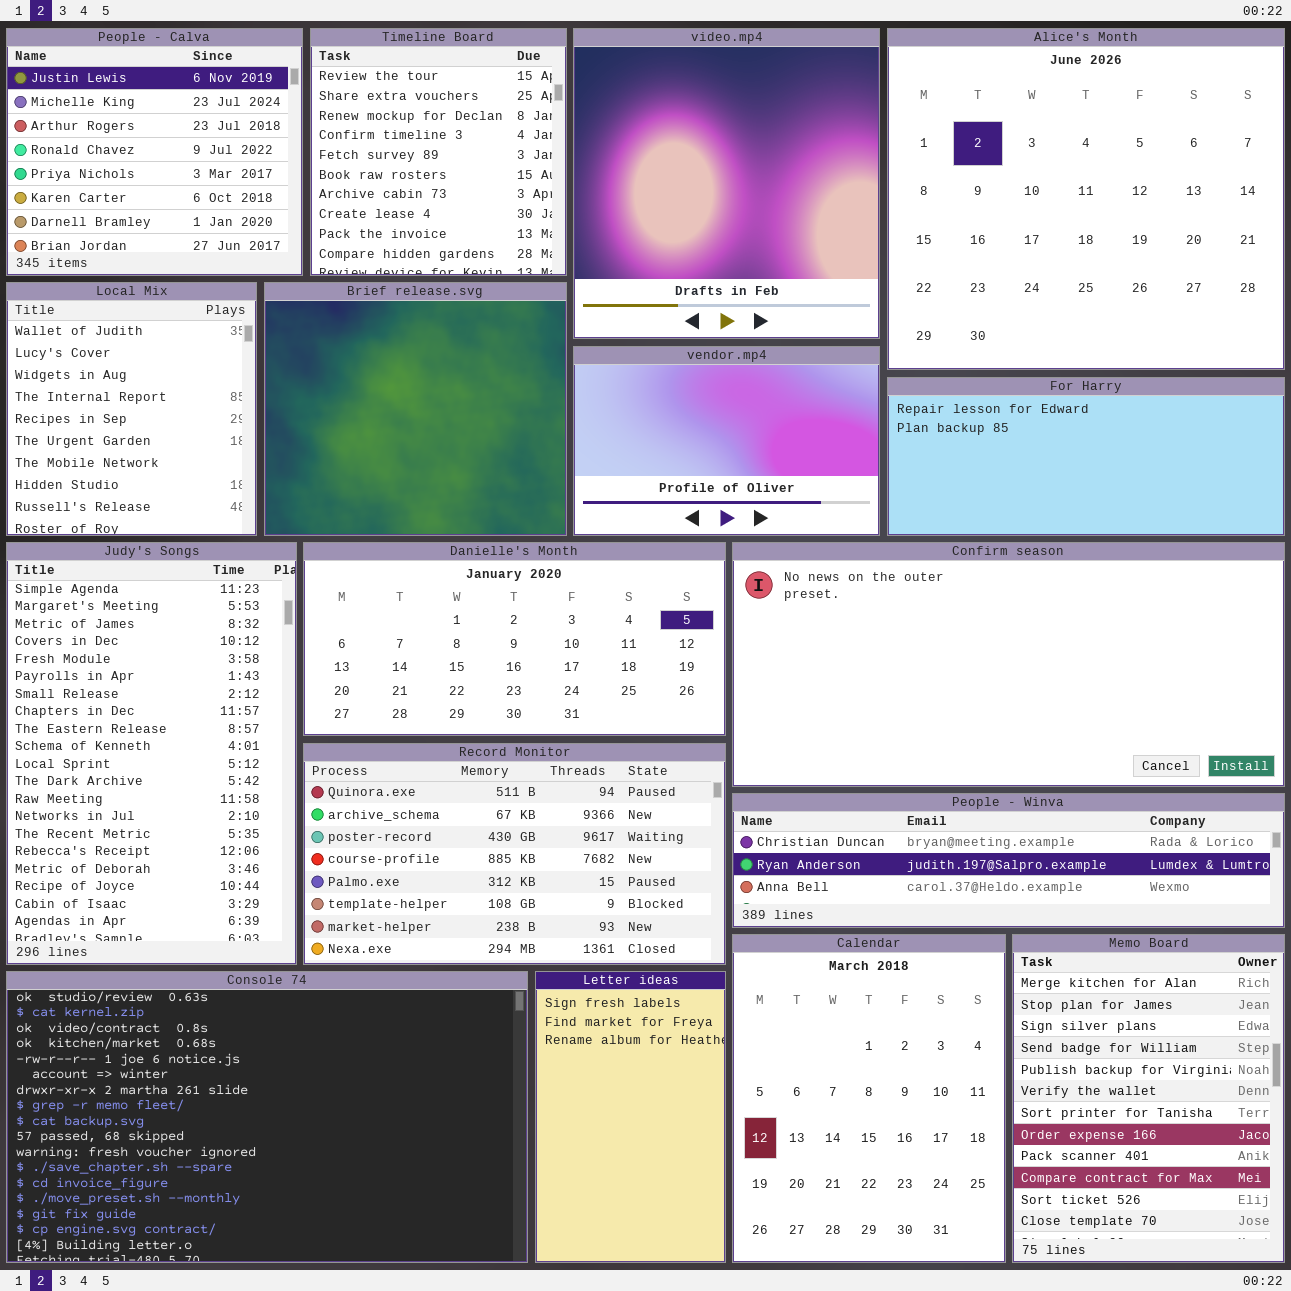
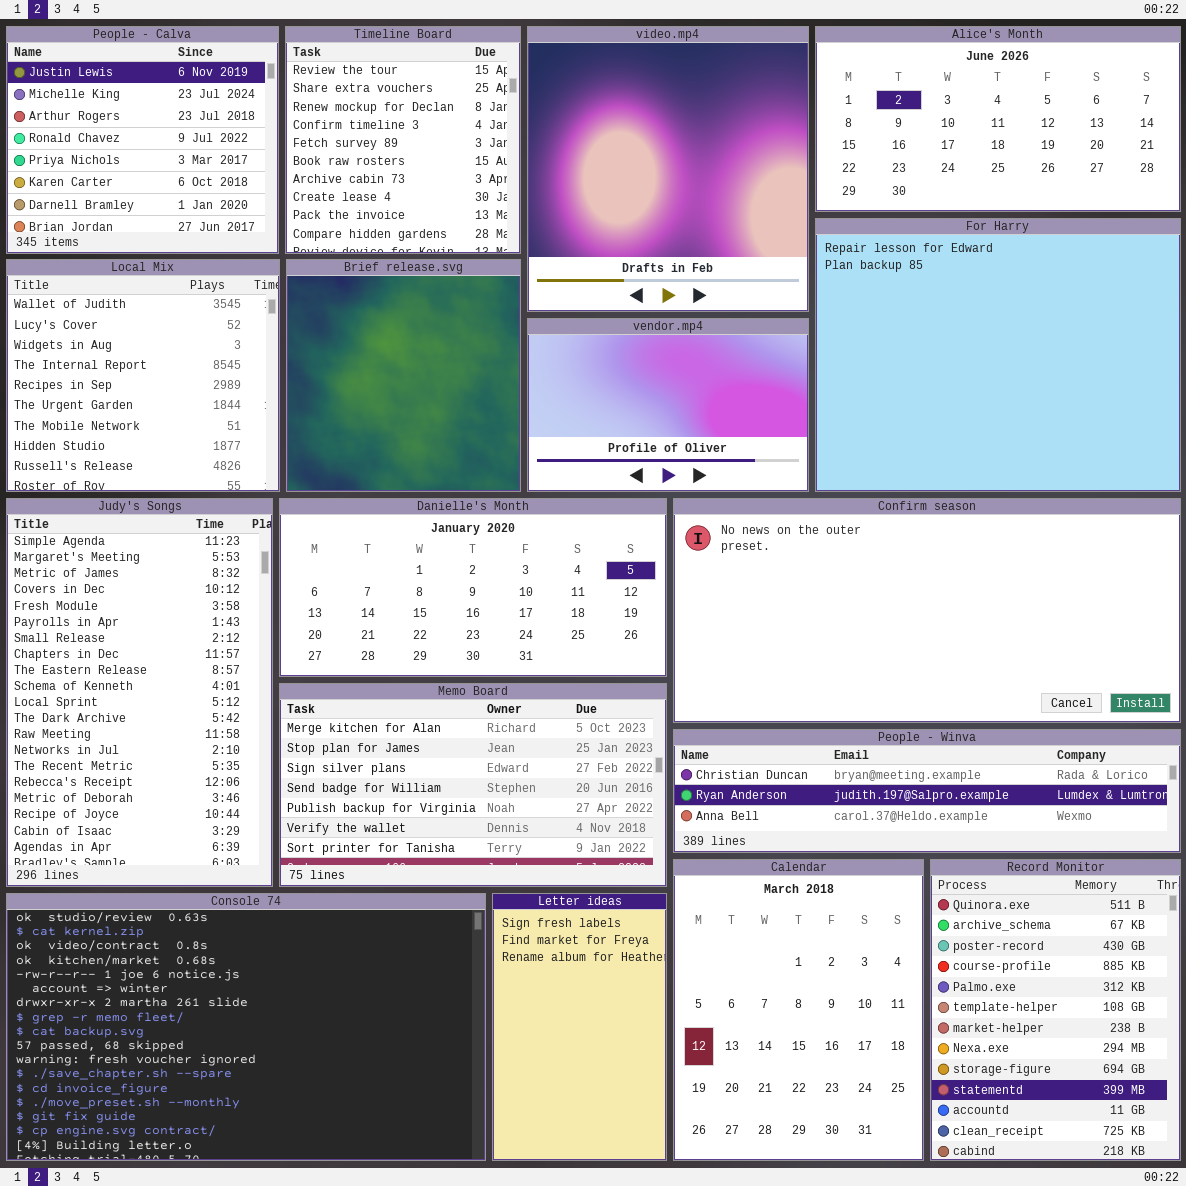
Alice's Month: [887,28,1285,370] -> [815,26,1181,212], resized
Local Mix: [6,282,257,536] -> [6,259,280,492], resized
Brief release.svg: [264,282,567,536] -> [286,259,521,492], resized
For Harry: [887,377,1285,536] -> [815,218,1181,492], resized
Record Monitor: [303,743,726,965] -> [930,859,1181,1161], moved, resized
Memo Board: [1012,934,1285,1263] -> [279,683,667,887], moved, resized

